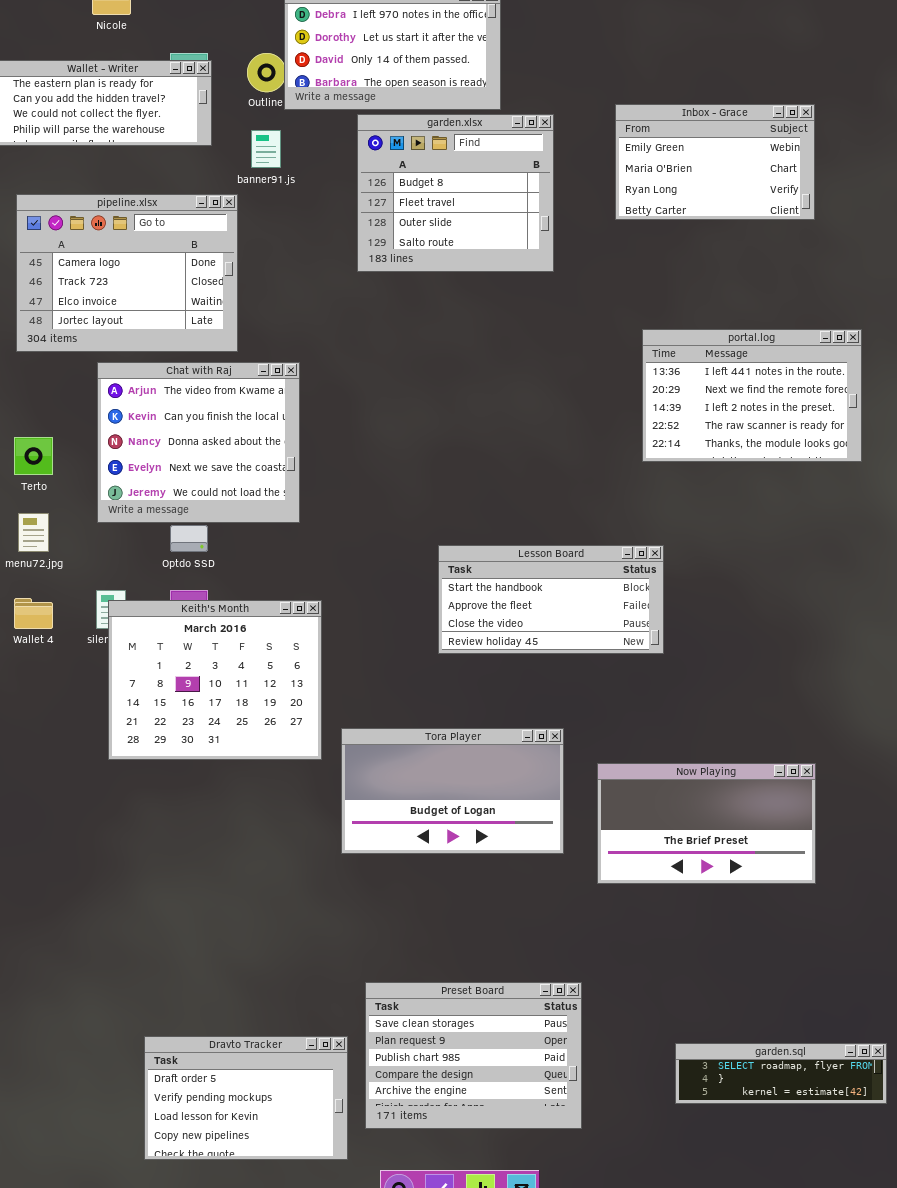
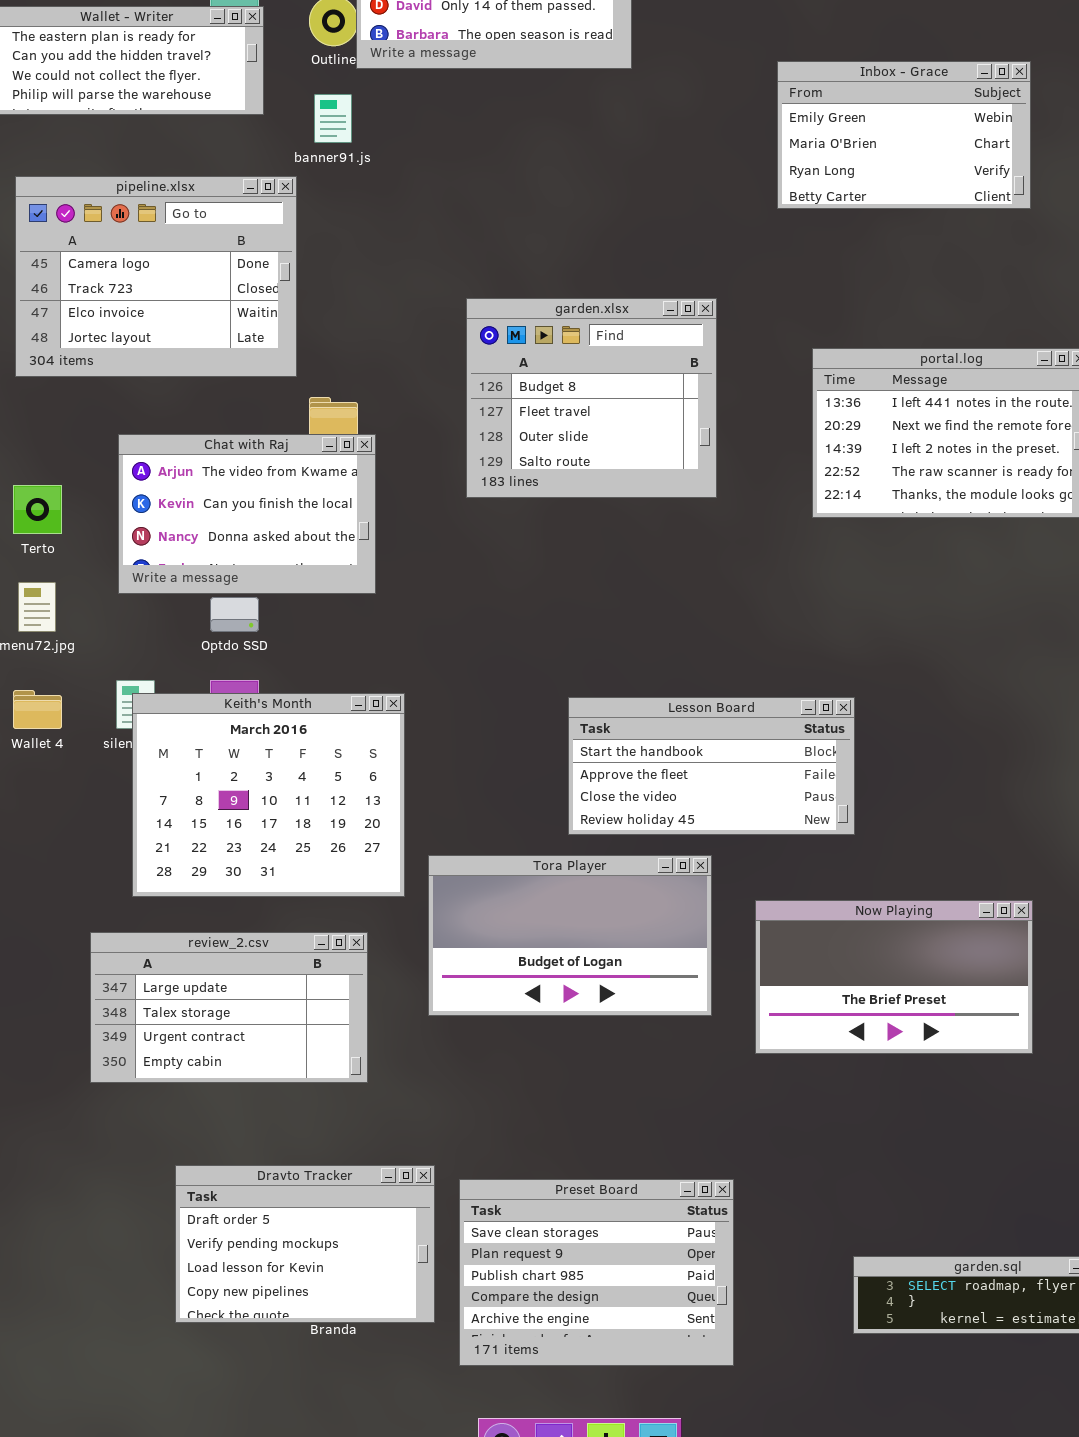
garden.xlsx: [357,114,554,272] -> [466,298,717,498], moved
Chat with Raj: [97,362,300,523] -> [118,434,376,594], resized
Lesson Board: [438,545,664,654] -> [568,697,855,835], moved
review_2.csv: none -> [90,932,368,1083], opened
Dravto Tracker: [144,1036,348,1160] -> [175,1165,435,1323], moved

